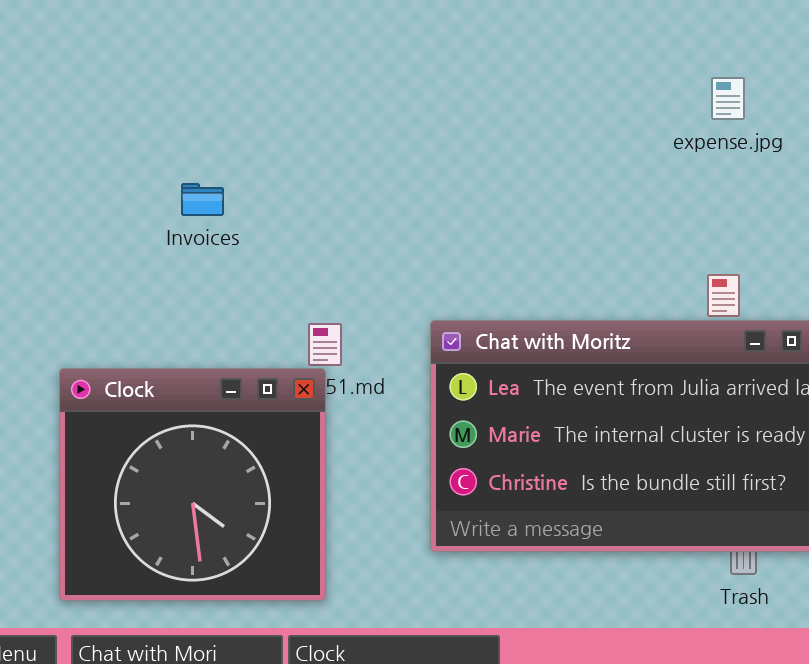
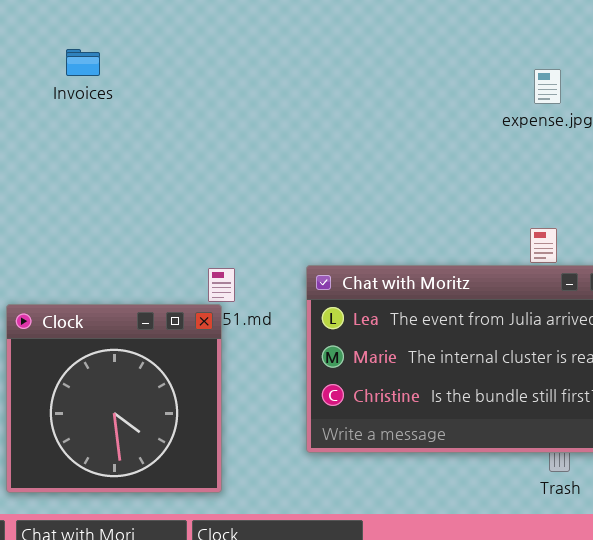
Invoices: [181,183,224,216] -> [66,49,100,76], moved

